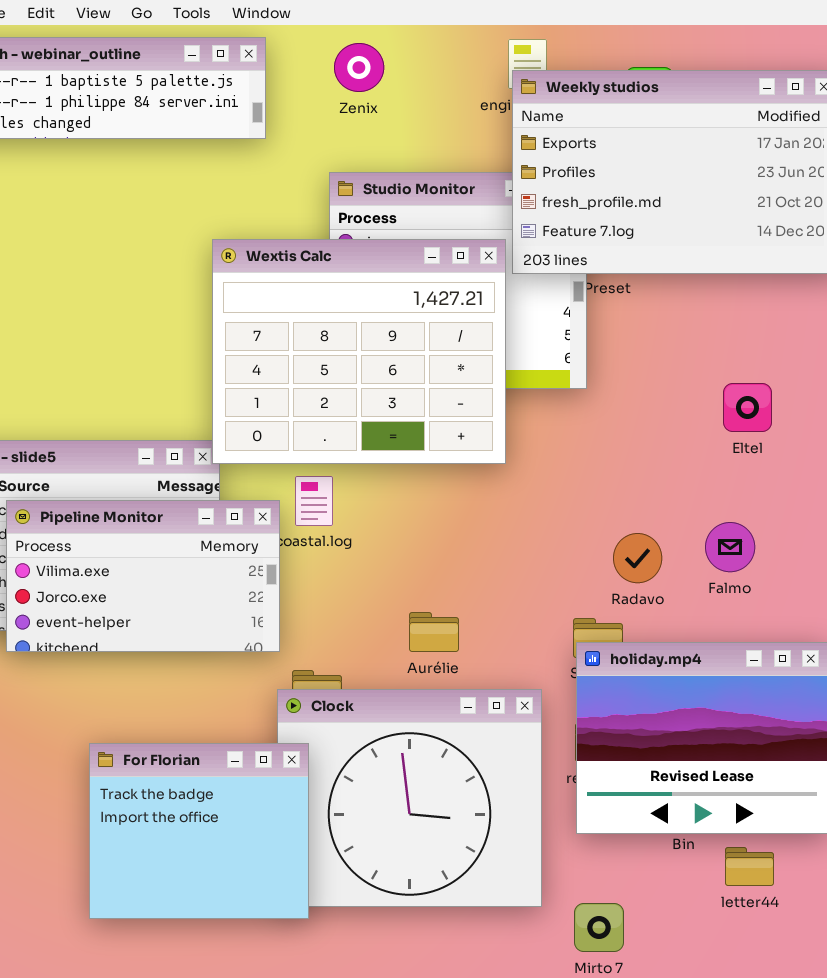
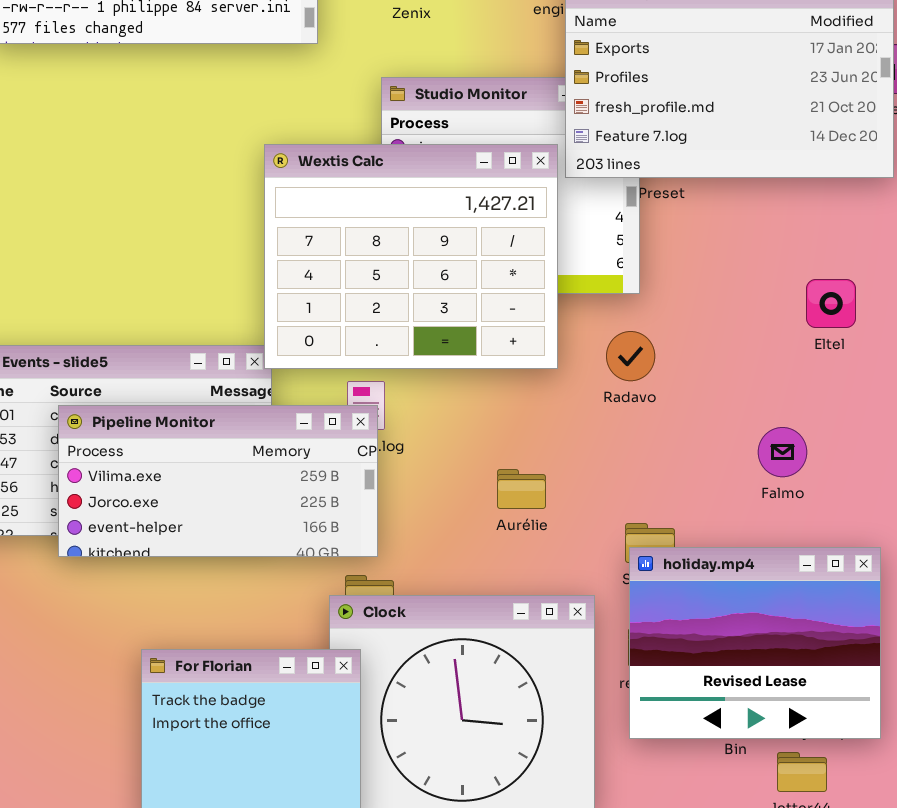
Eltel: [723,383,772,432] -> [806,279,856,328], moved
Pipeline Monitor: [6,500,280,652] -> [58,405,378,557], resized
Radavo: [613,533,662,583] -> [606,331,655,381], moved
Aurélie: [409,612,459,652] -> [497,469,546,509], moved

